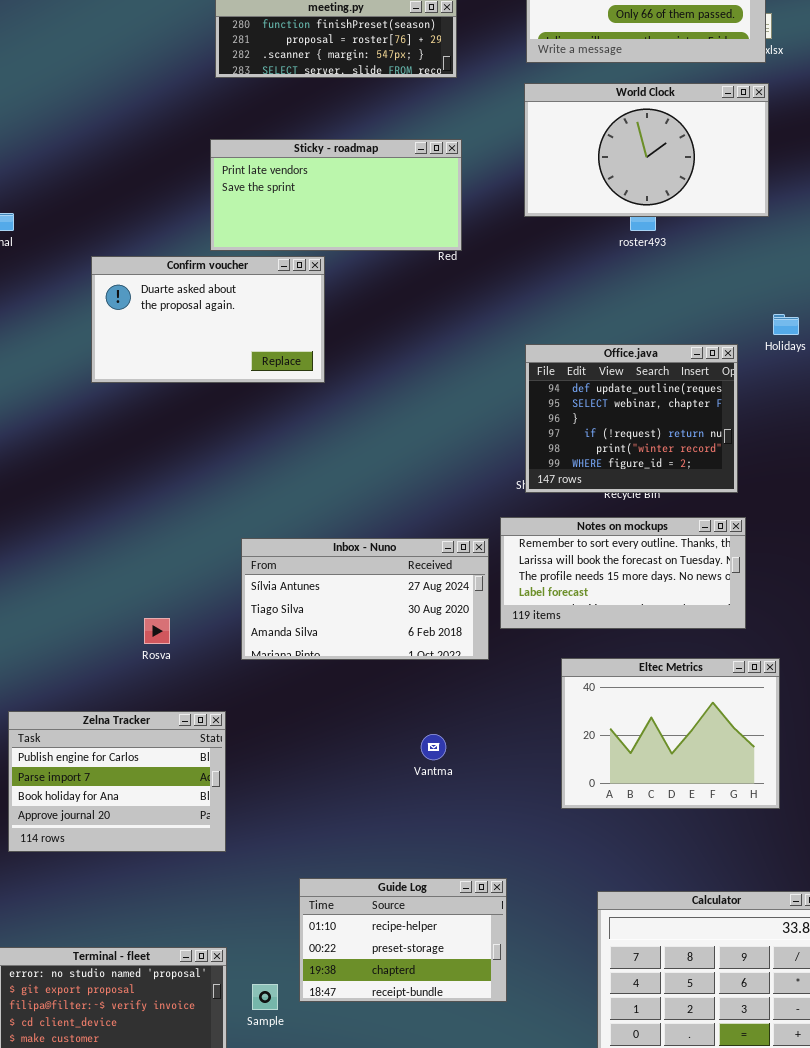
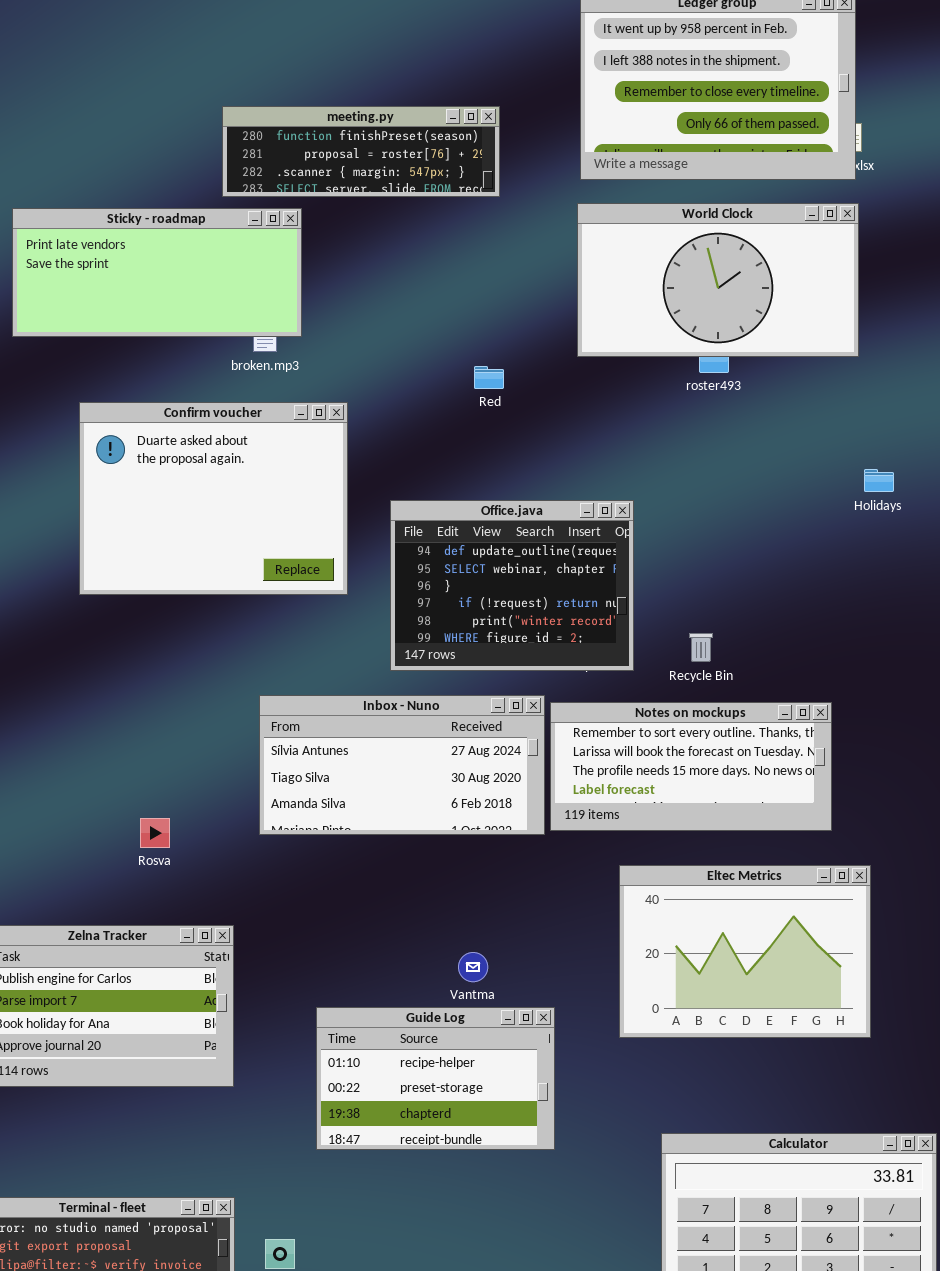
Sticky - roadmap: [210,139,462,251] -> [12,208,302,337], moved
Confirm voucher: [91,256,325,383] -> [79,402,348,595], resized
Office.java: [525,344,738,493] -> [390,500,634,671], moved
Inbox - Nuno: [241,538,489,660] -> [259,695,545,835], moved
Guide Log: [299,878,507,1002] -> [316,1007,555,1150], moved

